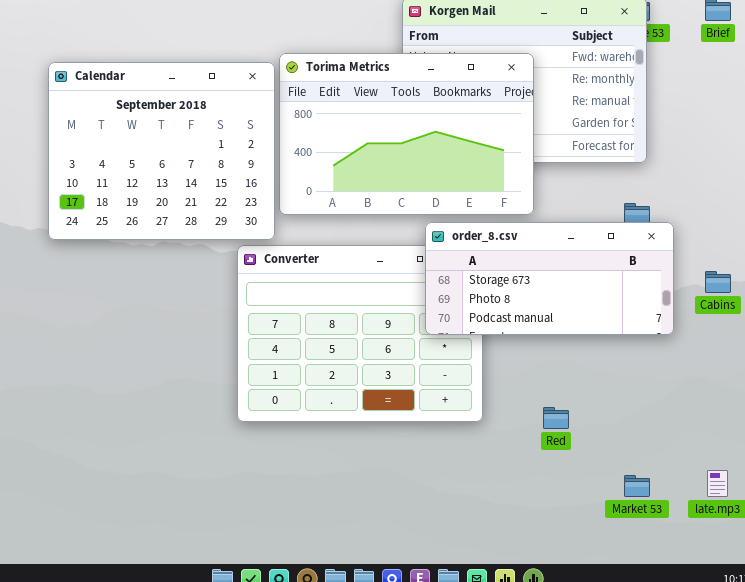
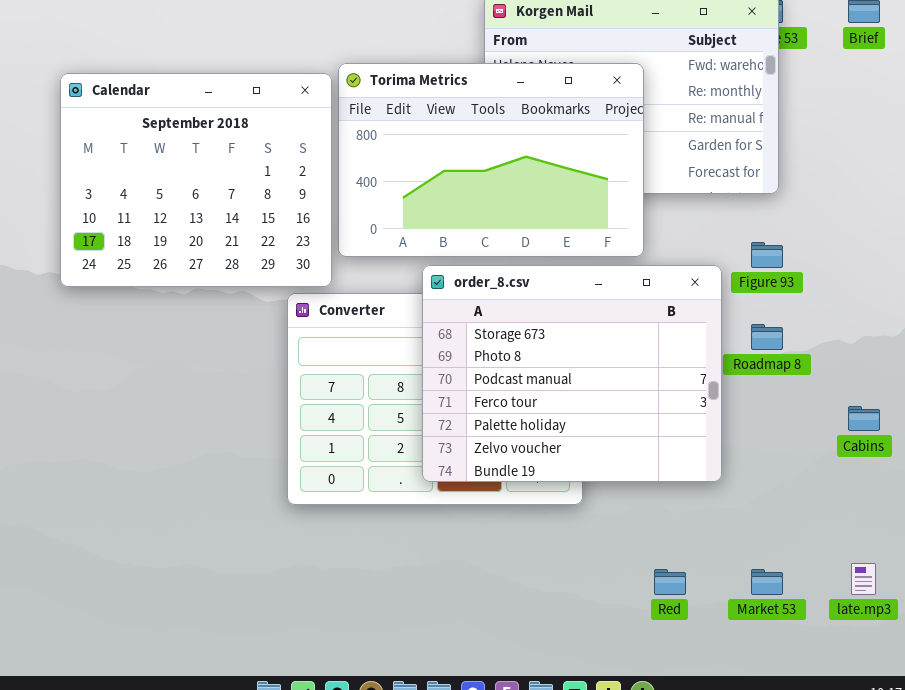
order_8.csv: [425,222,674,335] -> [422,265,722,482], moved, resized
Cabins: [705,271,731,293] -> [848,406,880,431], moved
Red: [543,407,569,429] -> [654,569,686,595], moved

